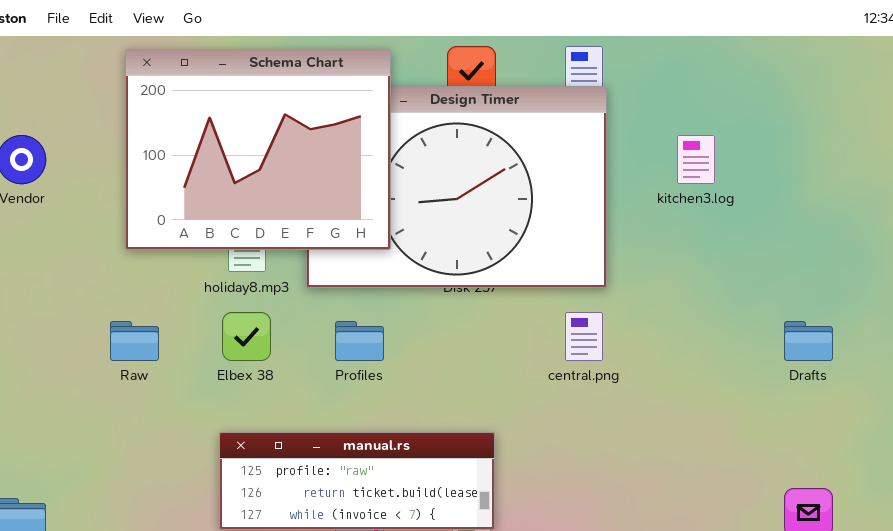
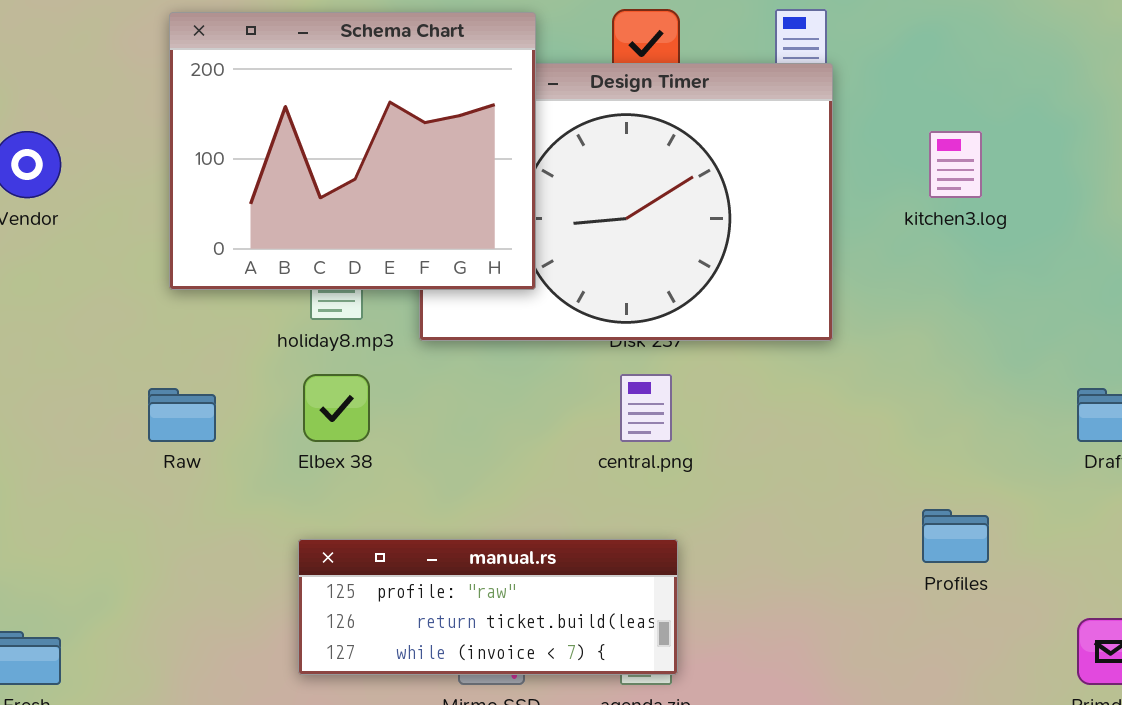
central.png: [565,312,603,361] -> [620,374,672,442], moved
Profiles: [335,321,384,361] -> [922,509,989,563], moved

